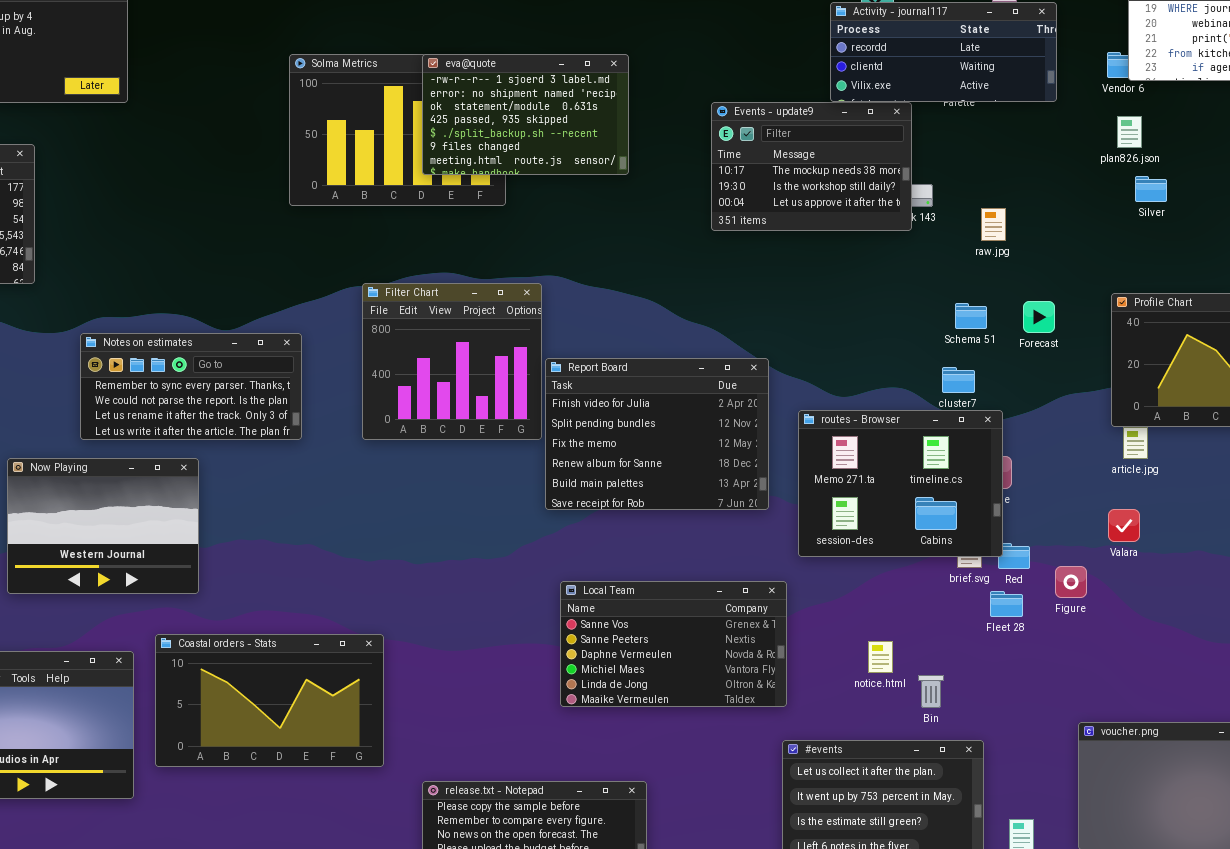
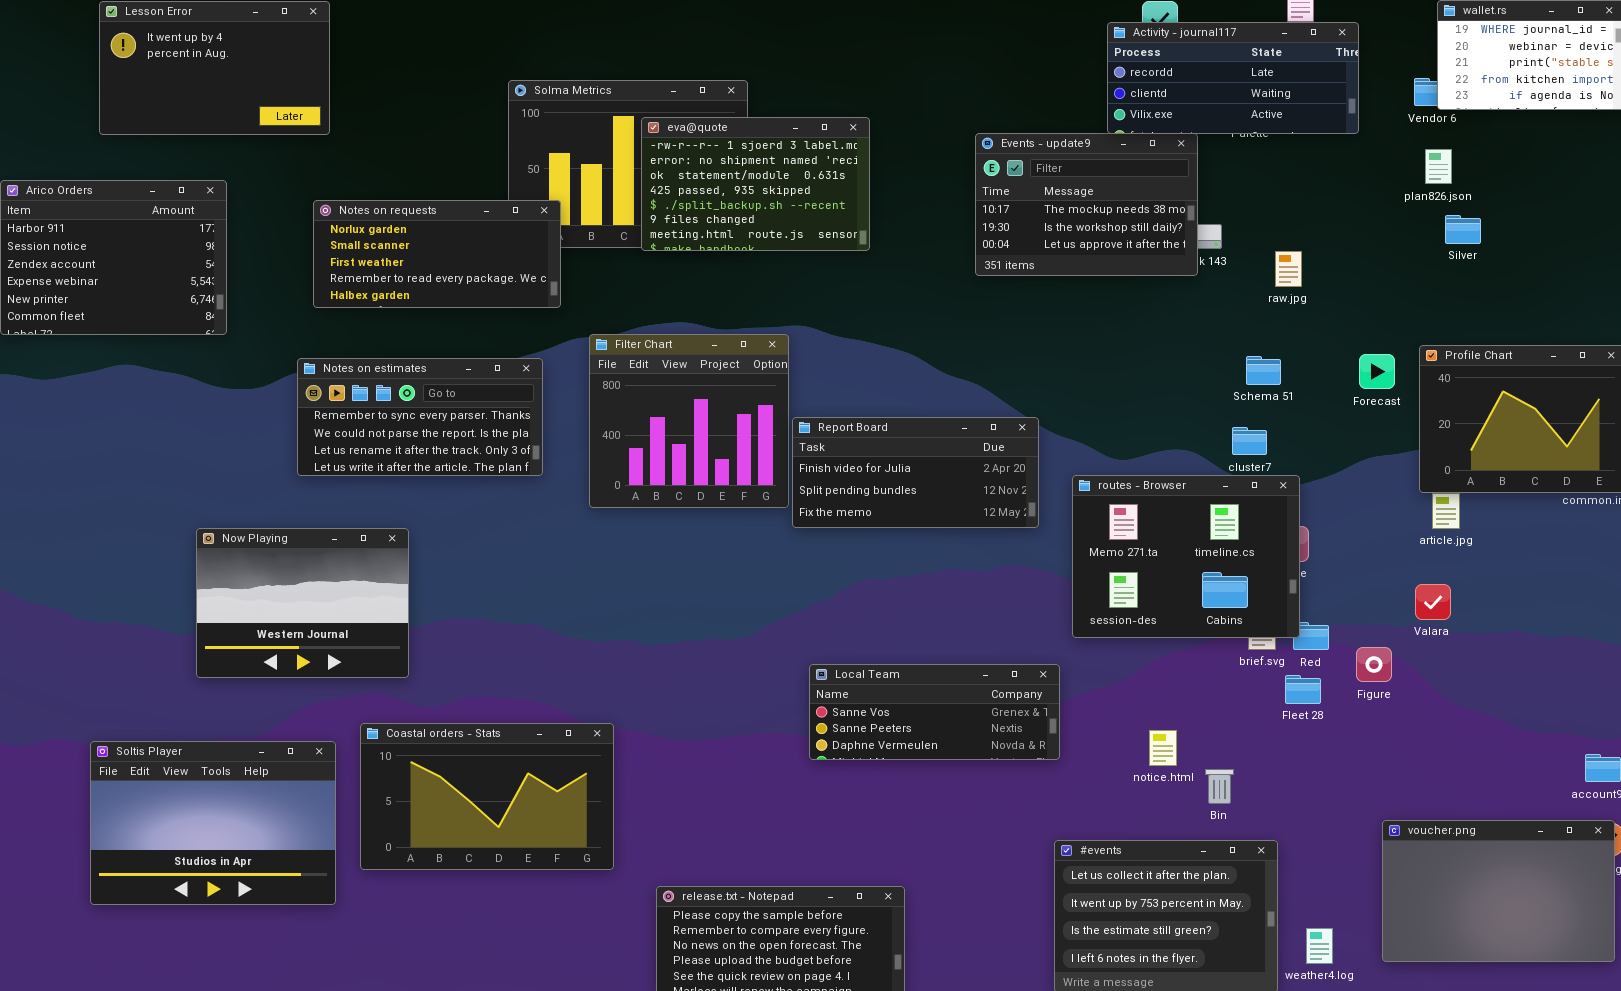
eva@quote: [422,54,629,175] -> [641,117,870,251], moved
Notes on requests: none -> [313,200,561,308], opened
Forecast: [1023,301,1055,333] -> [1359,354,1395,389], moved
Notes on estimates: [80,333,302,440] -> [297,358,543,476], moved
Report Board: [545,358,769,510] -> [792,417,1039,528], resized
Local Team: [560,581,787,707] -> [809,664,1060,760], resized

